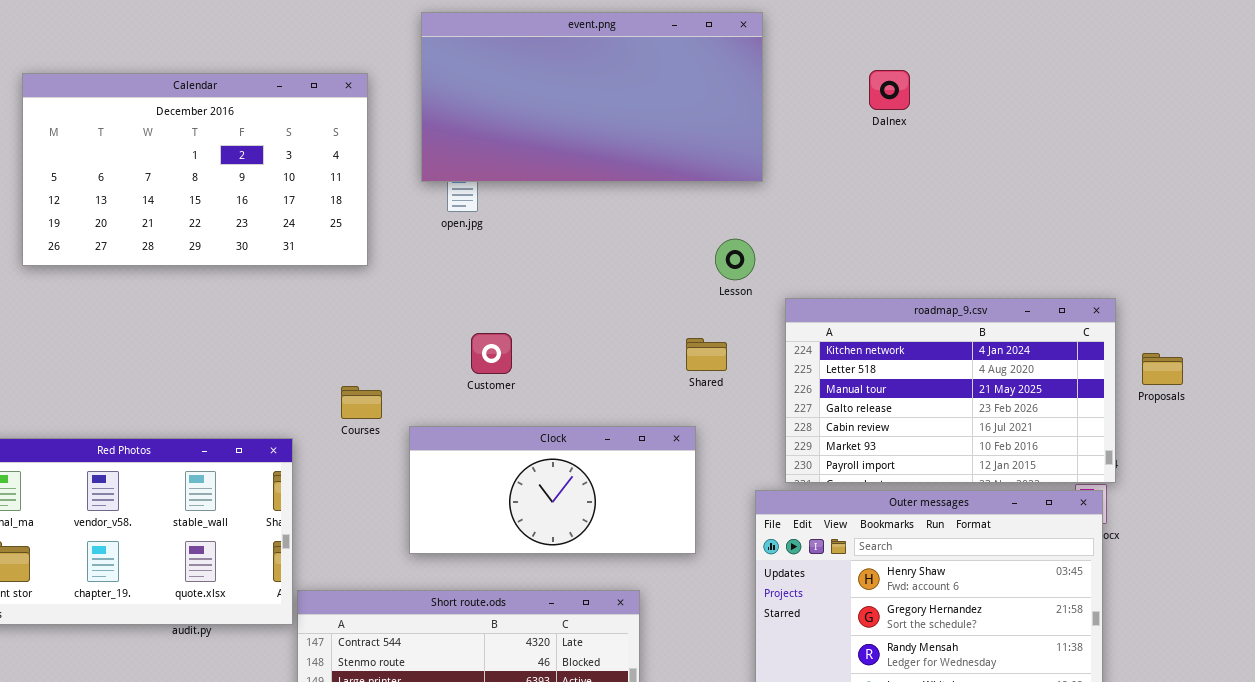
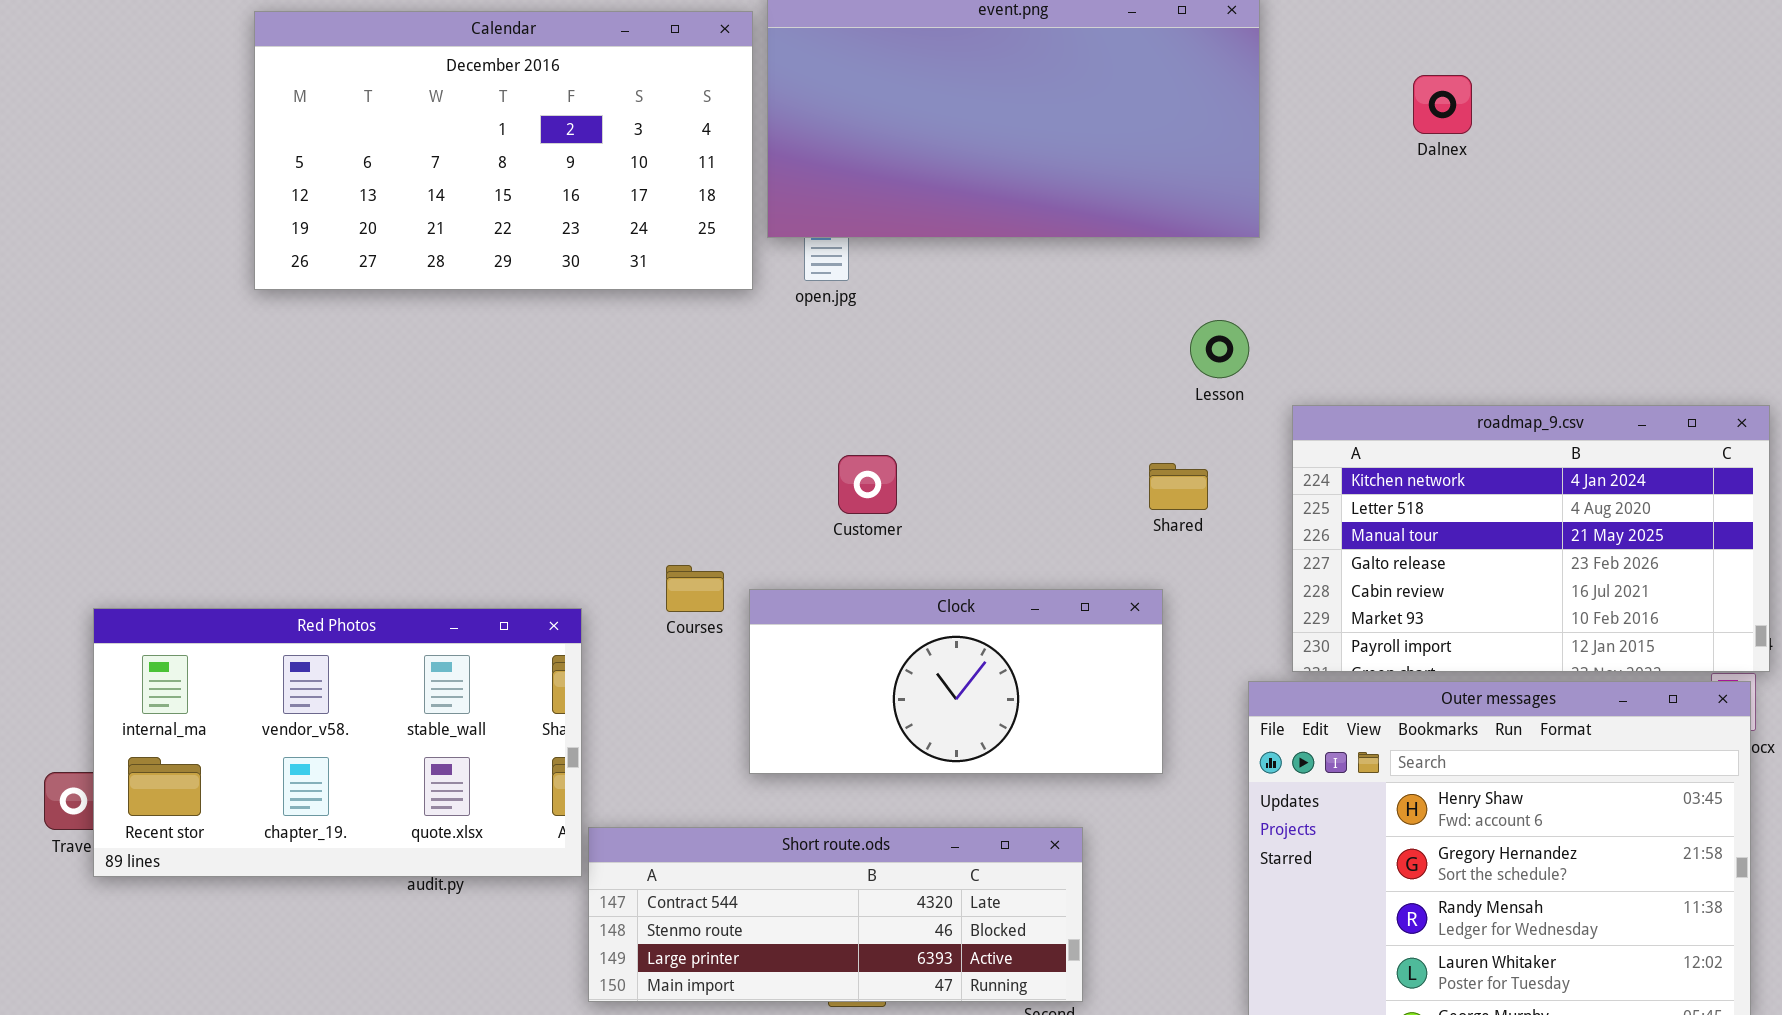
Calendar: [22,73,368,266] -> [254,11,753,290], moved
Courses: [341,386,382,419] -> [666,565,724,612], moved

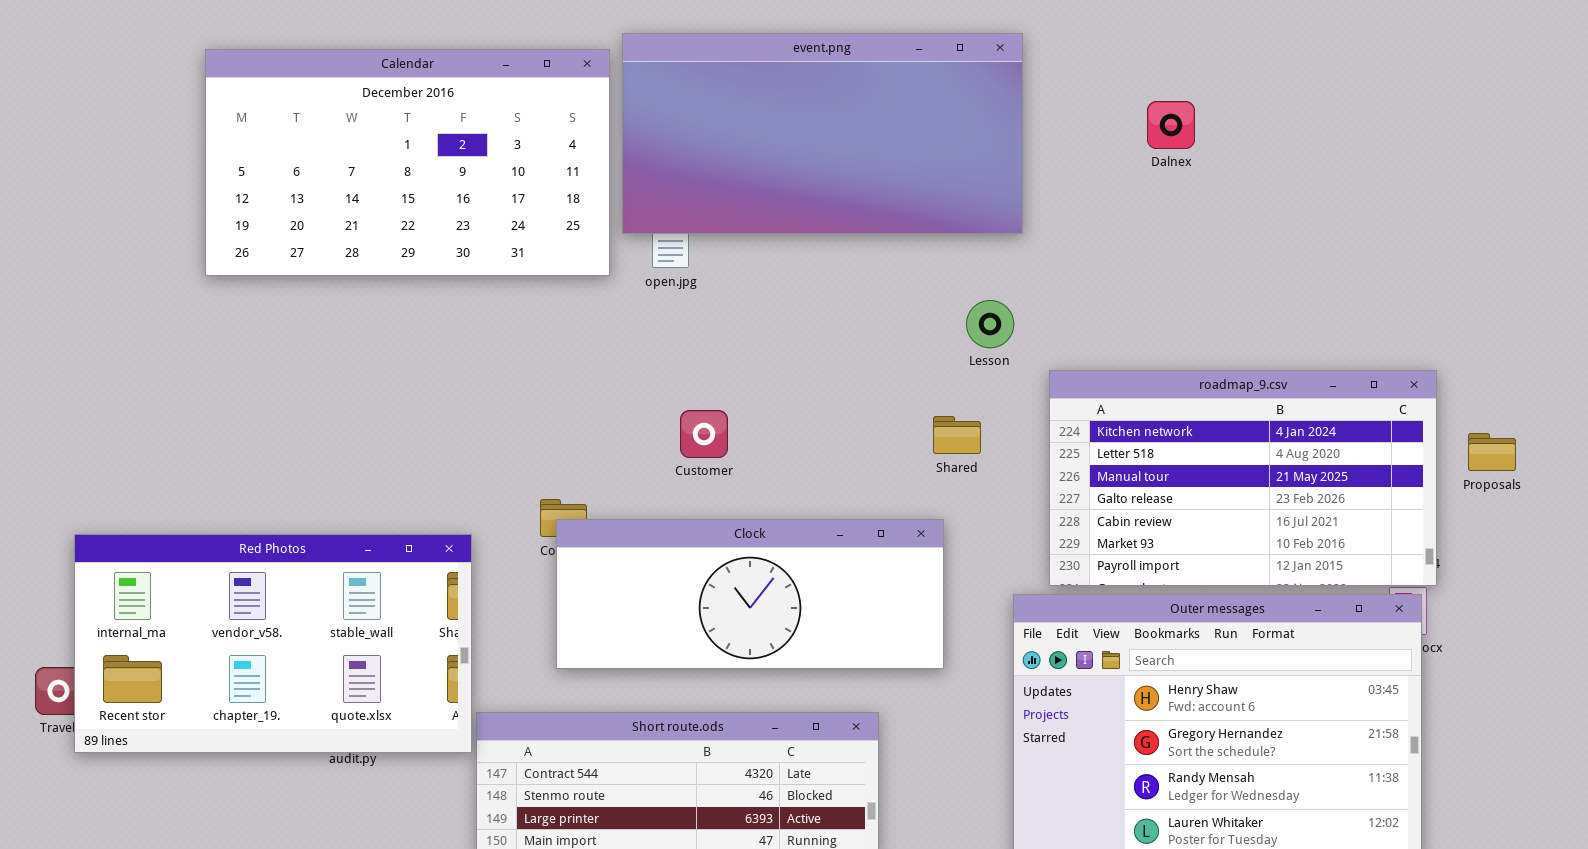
Clock: [749,589,1163,774] -> [556,519,944,669], resized

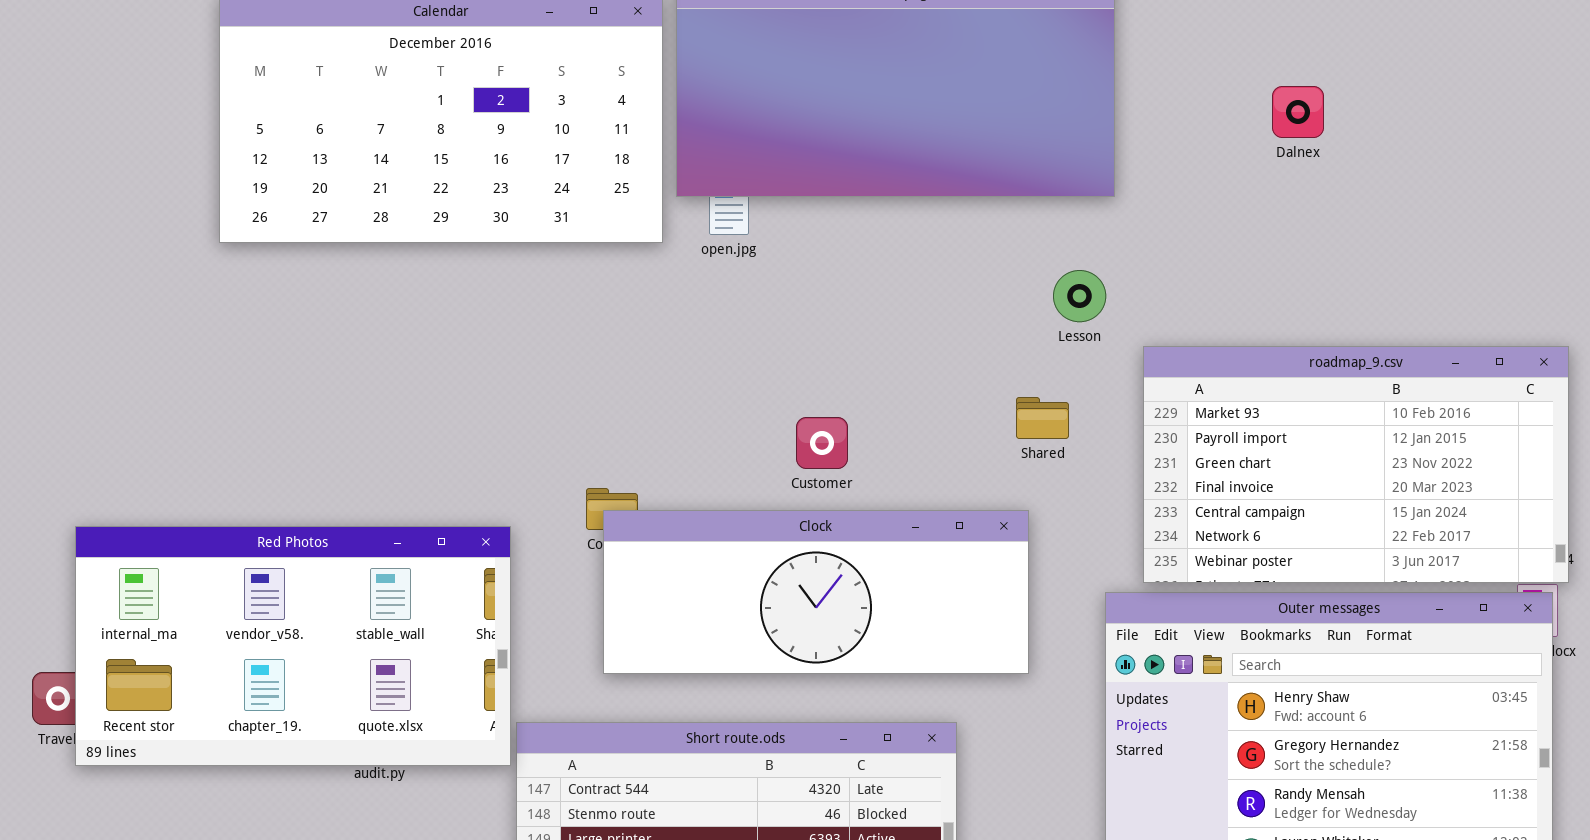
Dalnex: [1147,101,1195,149] -> [1272,86,1324,138], moved
roadmap_9.csv: [1049,370,1437,586] -> [1143,346,1569,583], scrolled down 5 rows
Customer: [680,410,728,458] -> [796,417,848,469], moved

